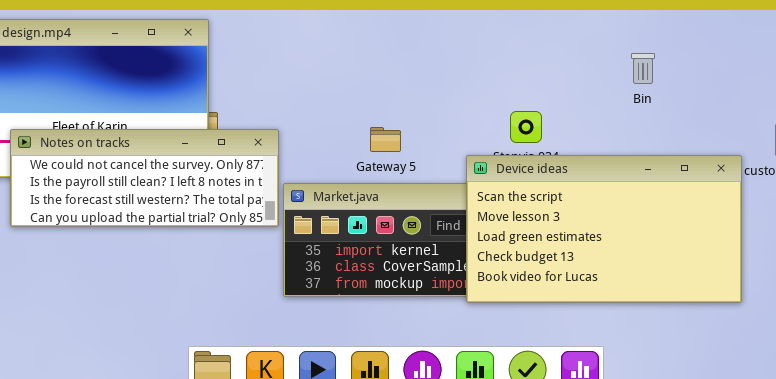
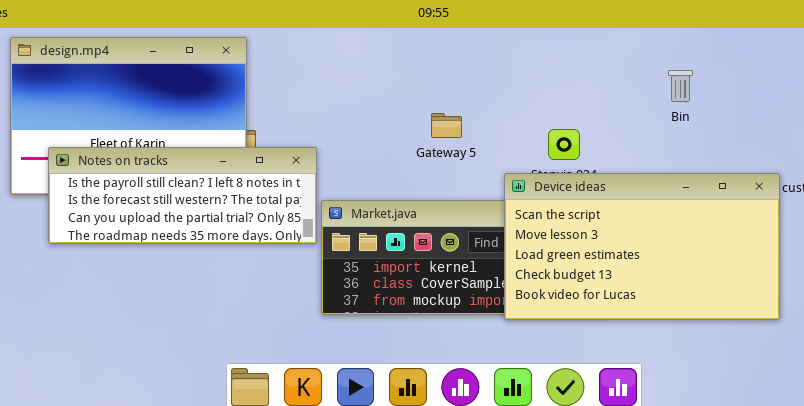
Gateway 5: [370,127,401,152] -> [431,113,462,138], moved
Notes on tracks: [10,129,279,227] -> [48,147,317,244], scrolled down 1 row

